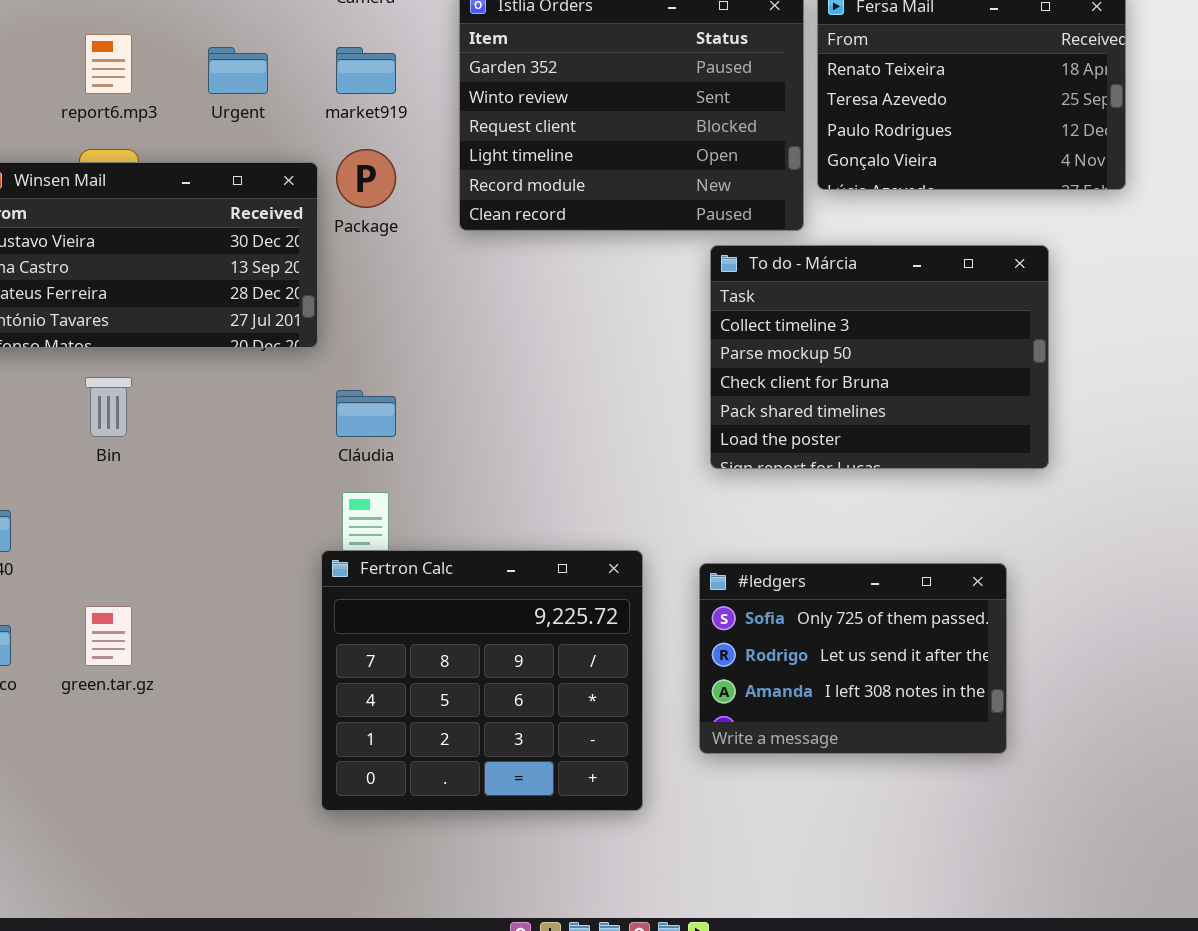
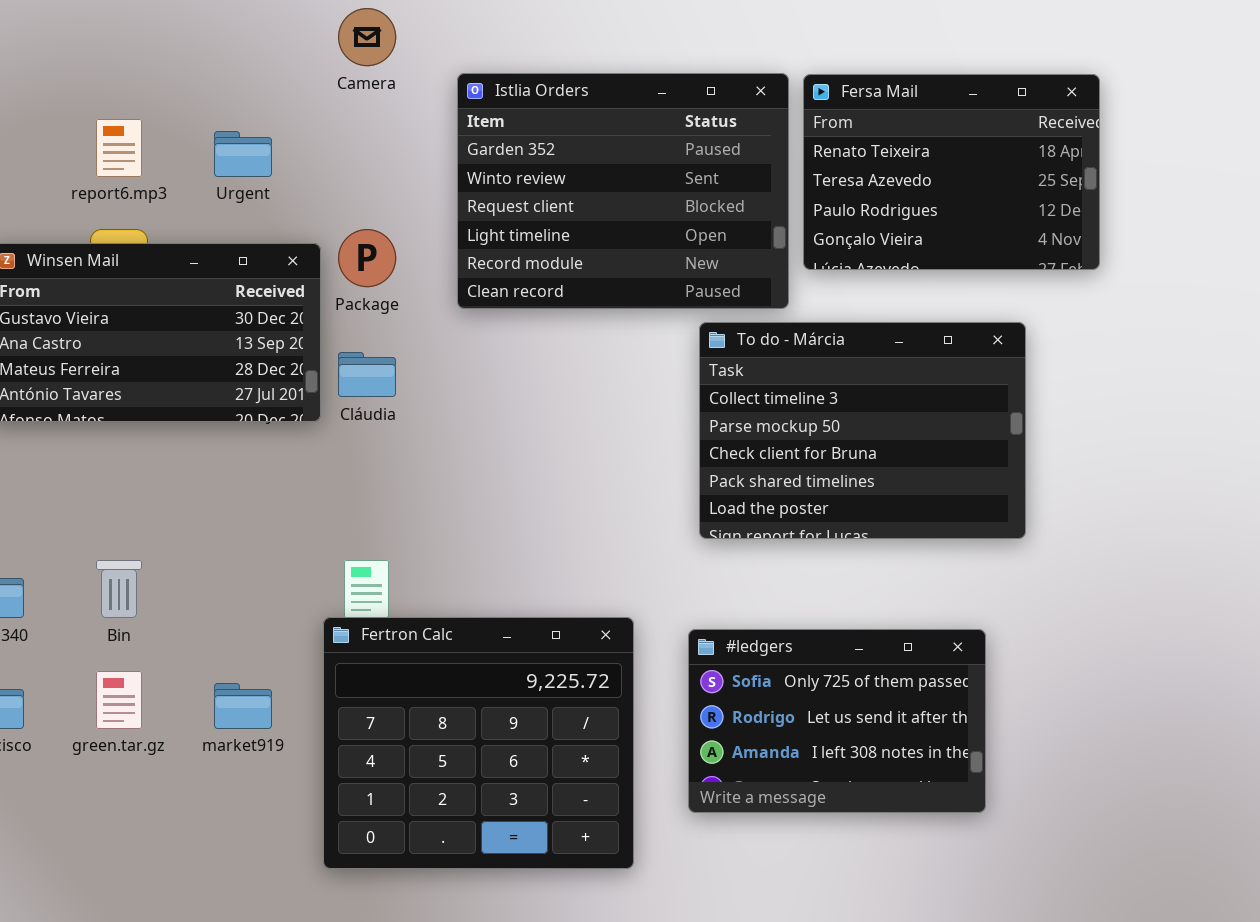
market919: [336,47,396,94] -> [214,683,272,729], moved
Bin: [85,377,132,437] -> [96,560,142,618], moved
Cláudia: [336,390,396,437] -> [338,352,396,397], moved

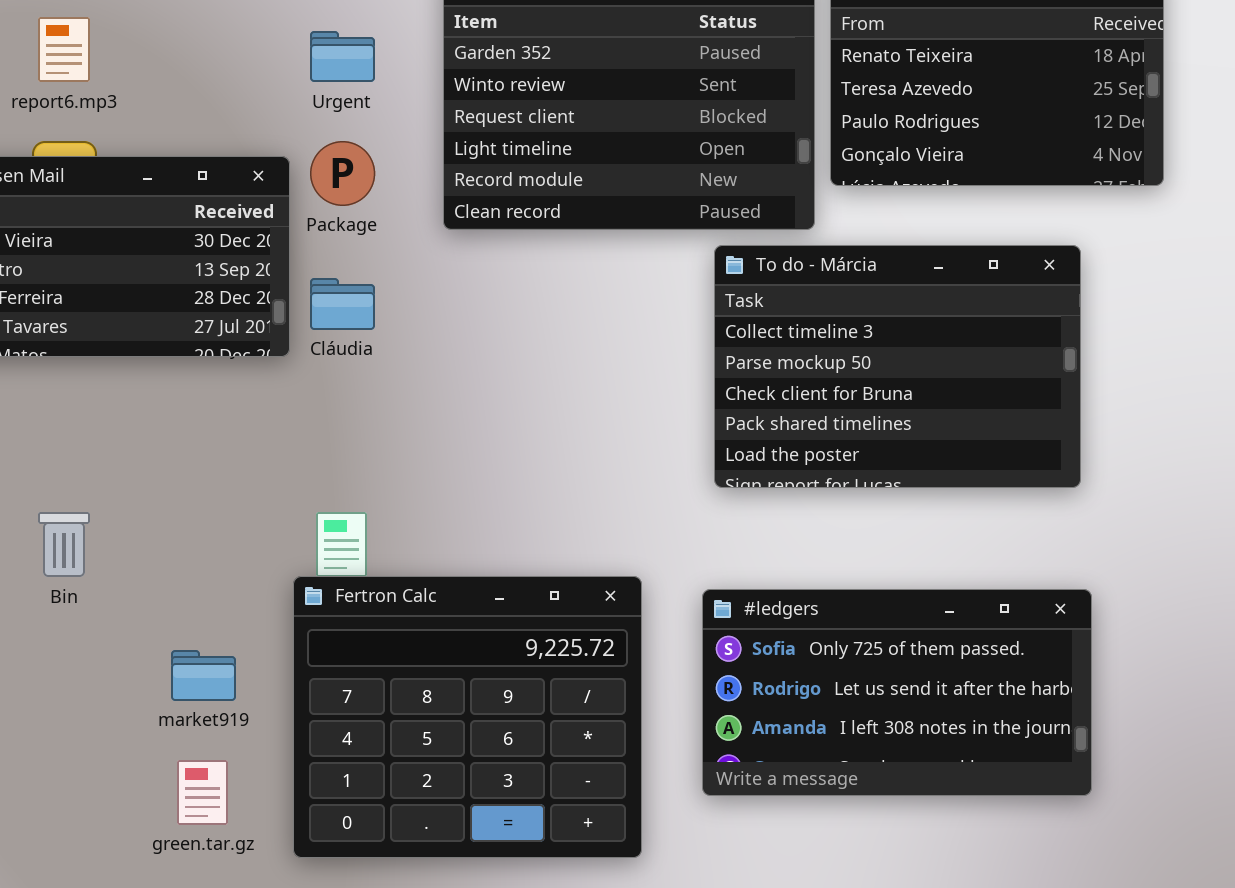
Urgent: [214,131,272,177] -> [310,31,375,82], moved
#ledgers: [688,629,986,813] -> [702,589,1092,796], resized
green.tar.gz: [96,671,142,729] -> [177,760,228,825], moved

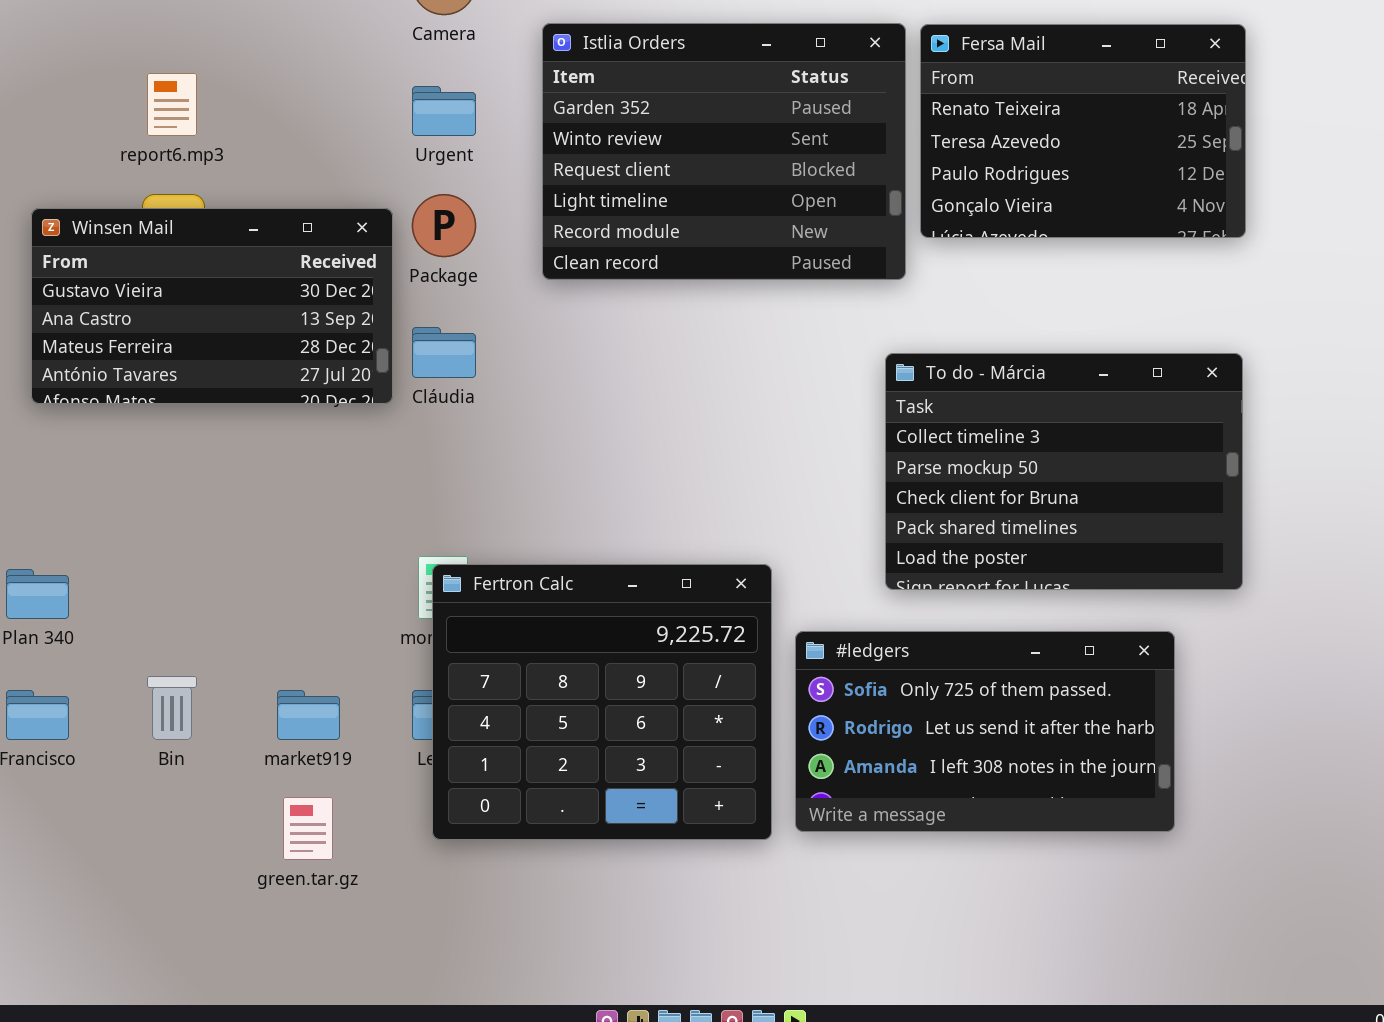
To do - Márcia: [714,245,1081,488] -> [885,353,1243,590], moved
Bin: [38,512,90,577] -> [147,676,197,740], moved
Fertron Calc: [293,576,642,858] -> [432,564,772,840], moved

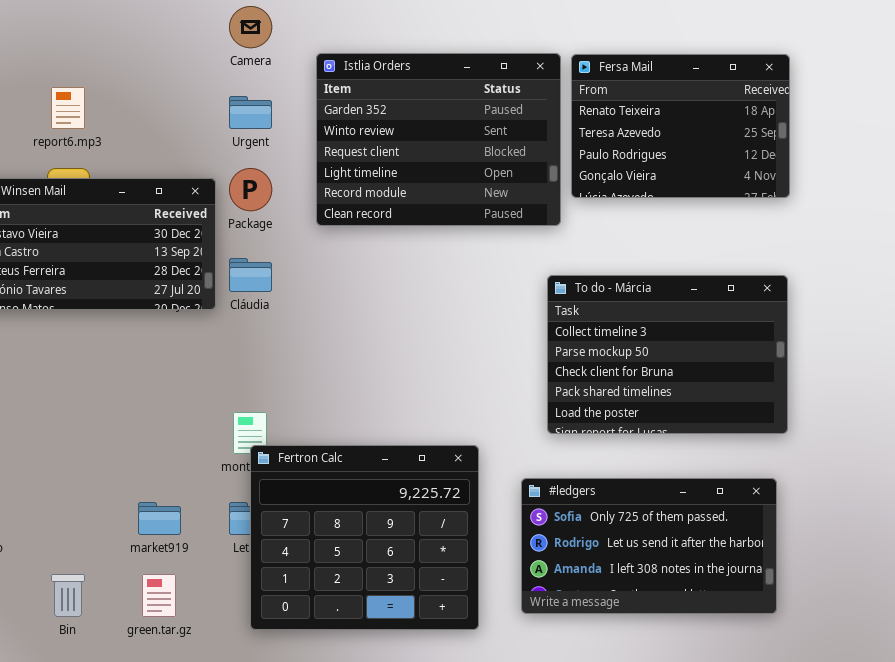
Fertron Calc: [432,564,772,840] -> [250,445,479,630], moved
#ledgers: [795,631,1175,832] -> [521,478,777,614], moved
Bin: [147,676,197,740] -> [51,574,85,617], moved

